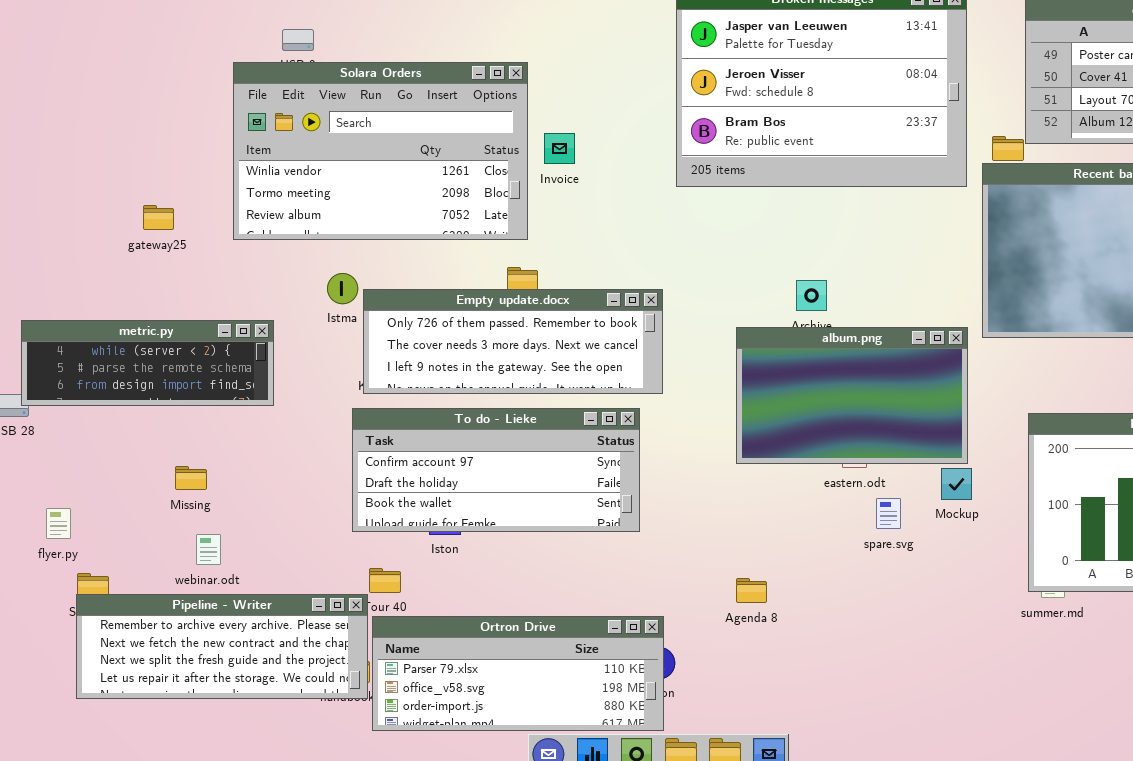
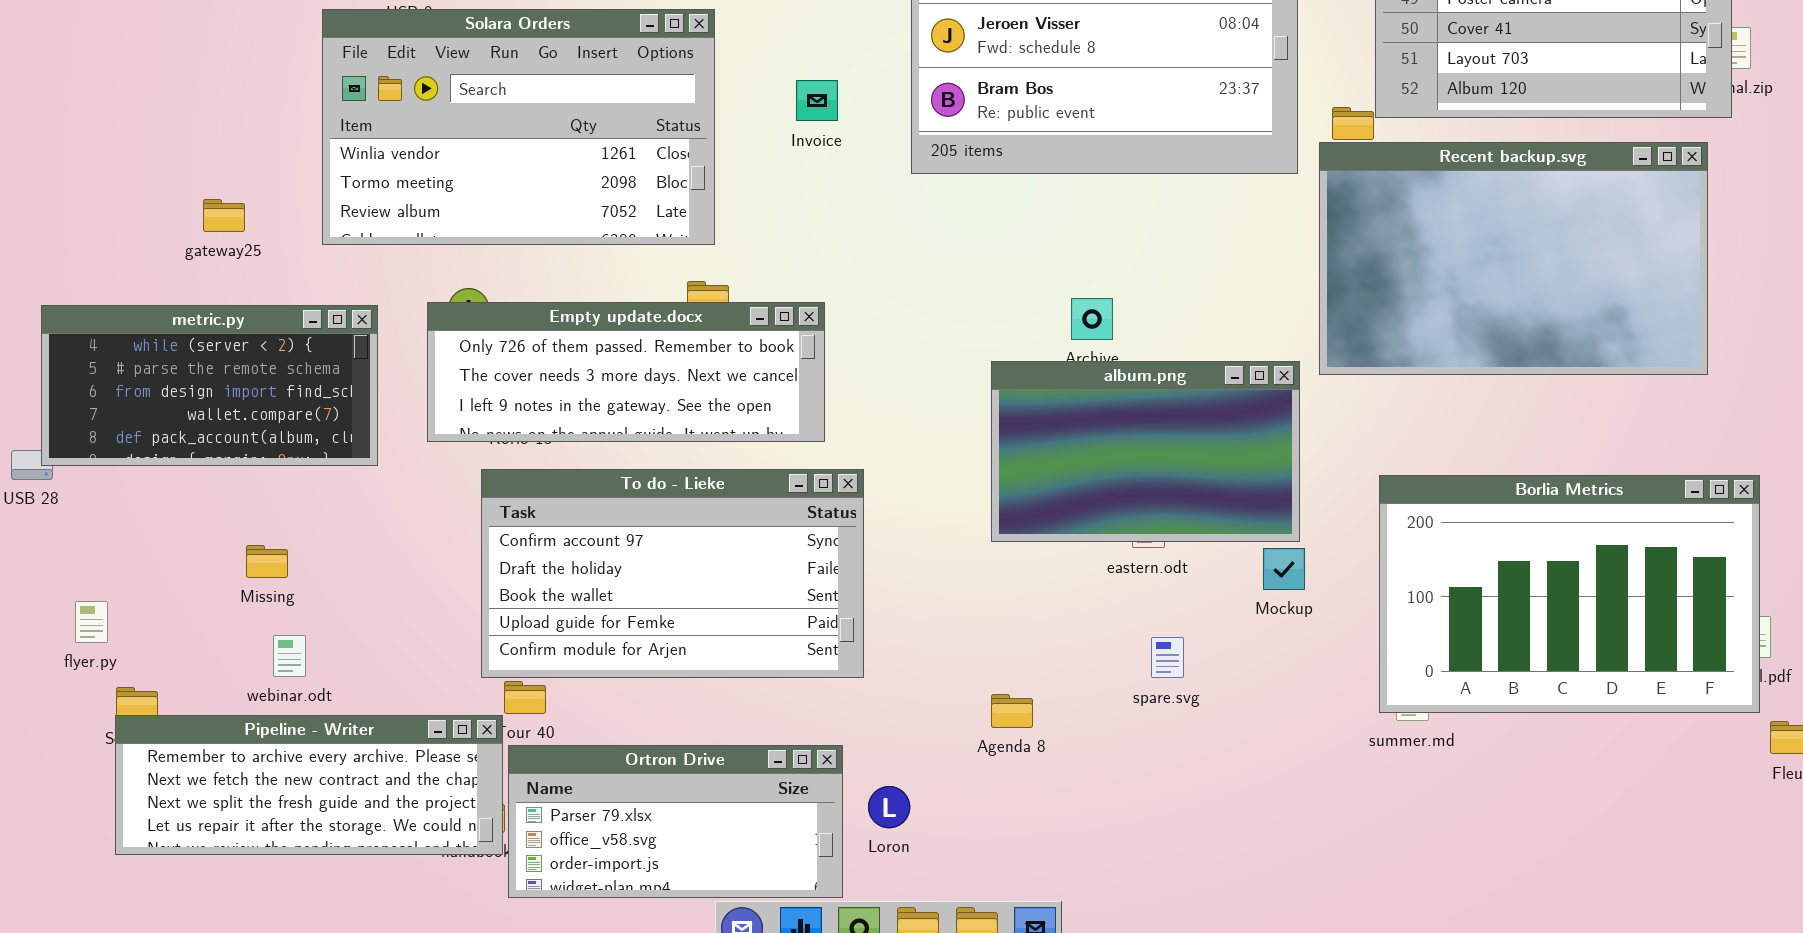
Invoice: [544,133,575,164] -> [796,80,838,121], moved
Empty update.docx: [363,289,663,394] -> [427,302,825,442], moved
metric.py: [21,320,274,406] -> [41,305,378,466], resized
To do - Lieke: [352,408,640,532] -> [481,469,864,678], resized
spare.svg: [876,498,901,529] -> [1151,637,1184,678], moved
Ortron Drive: [372,616,664,731] -> [508,745,843,898], resized

